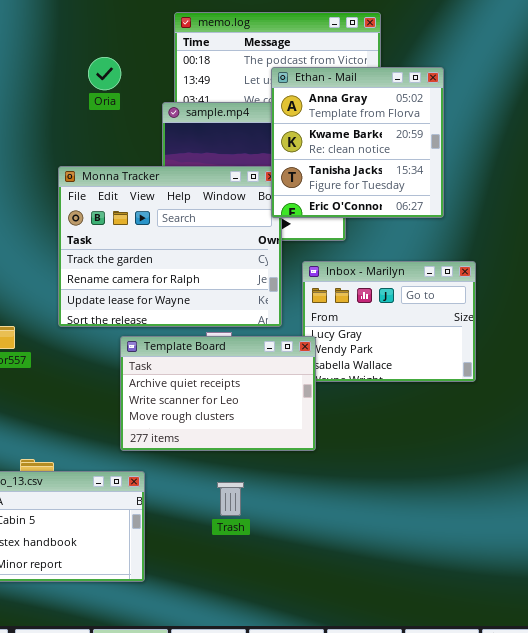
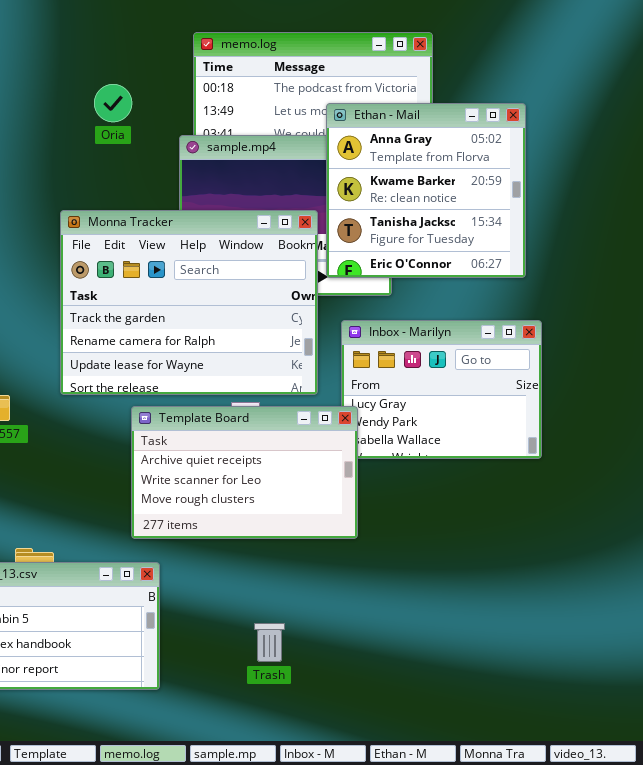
Ethan - Mail: [271,67,444,218] -> [326,103,526,278], moved
Trash: [217,482,244,516] -> [254,623,285,662], moved

